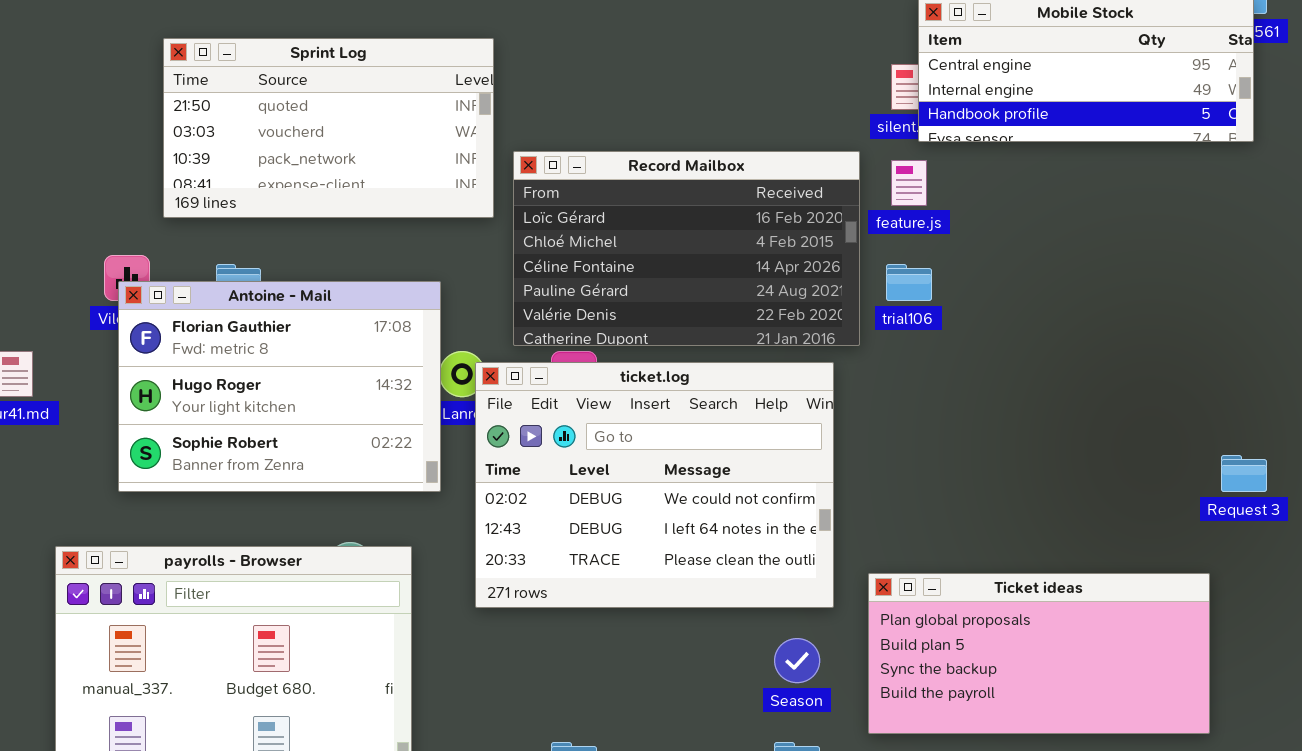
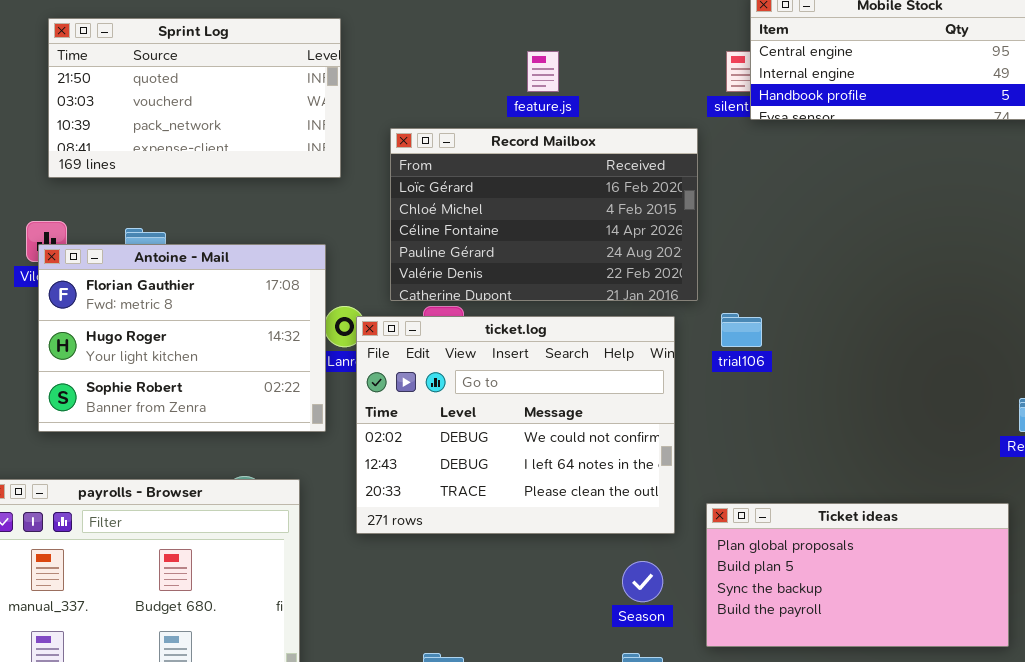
Sprint Log: [163,38,494,218] -> [48,18,341,178], moved
feature.js: [891,160,927,206] -> [527,51,559,92], moved
trial106: [886,264,932,301] -> [721,313,762,347], moved

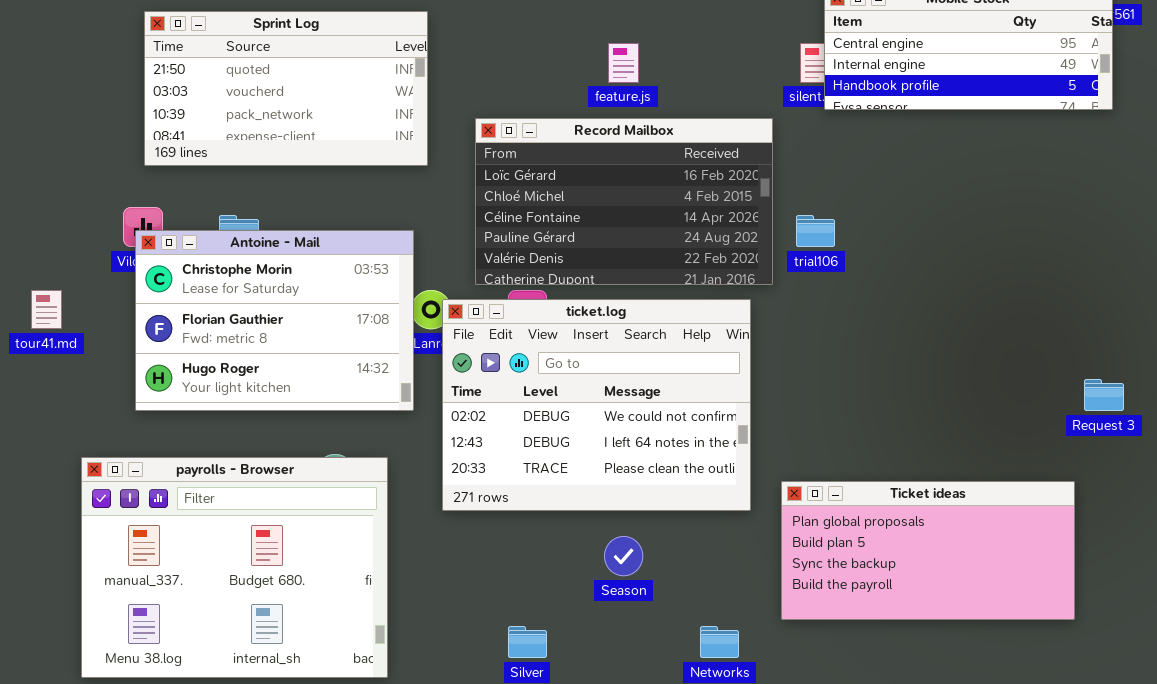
Antoine - Mail: [38,244,326,432] -> [135,230,414,411], scrolled up 1 row
trial106: [721,313,762,347] -> [796,215,835,247], moved
Season: [622,561,663,602] -> [604,536,643,576], moved

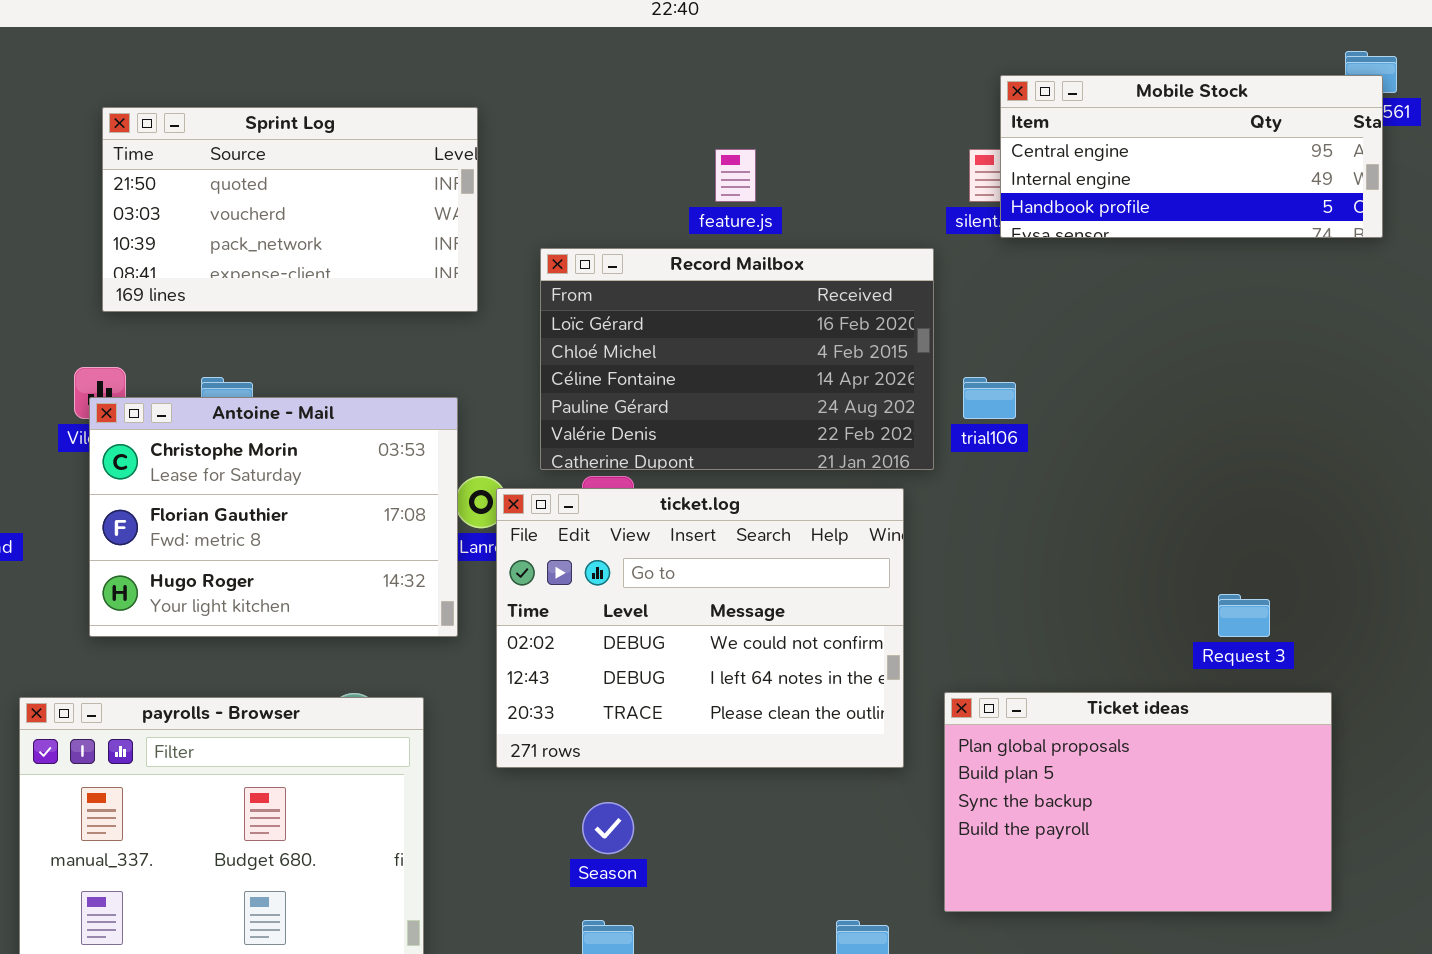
Request 3: [1084,379,1124,411] -> [1218,594,1270,637], moved
Ticket ideas: [781,481,1075,620] -> [944,692,1332,912], resized
Season: [604,536,643,576] -> [582,802,634,854], moved

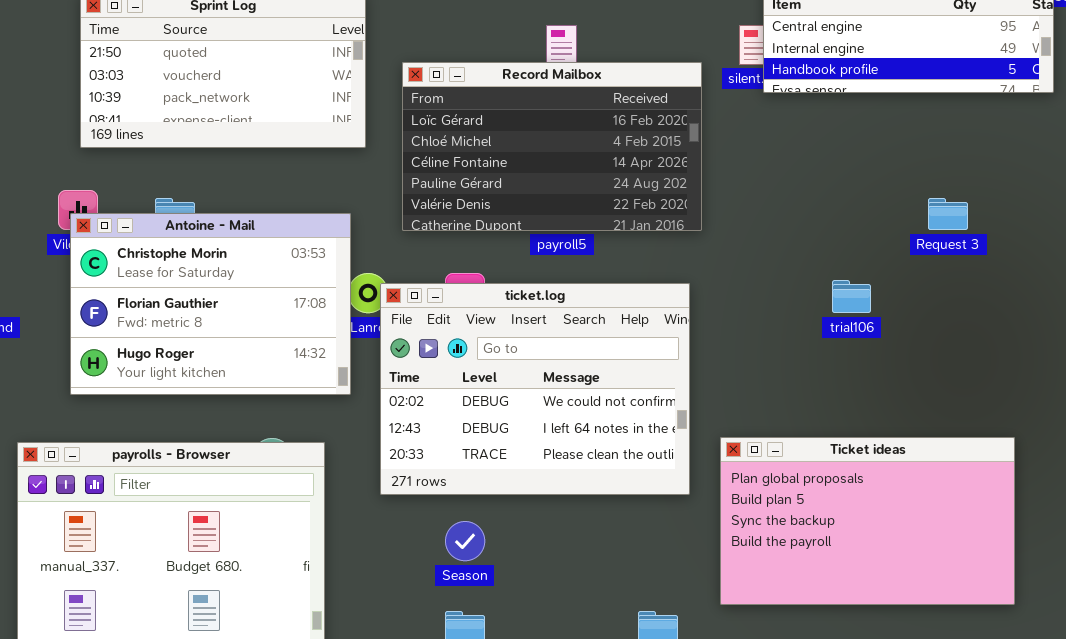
Record Mailbox: [540,248,934,470] -> [402,62,702,231], moved
trial106: [963,377,1016,419] -> [832,280,871,313], moved
Request 3: [1218,594,1270,637] -> [928,198,968,230], moved

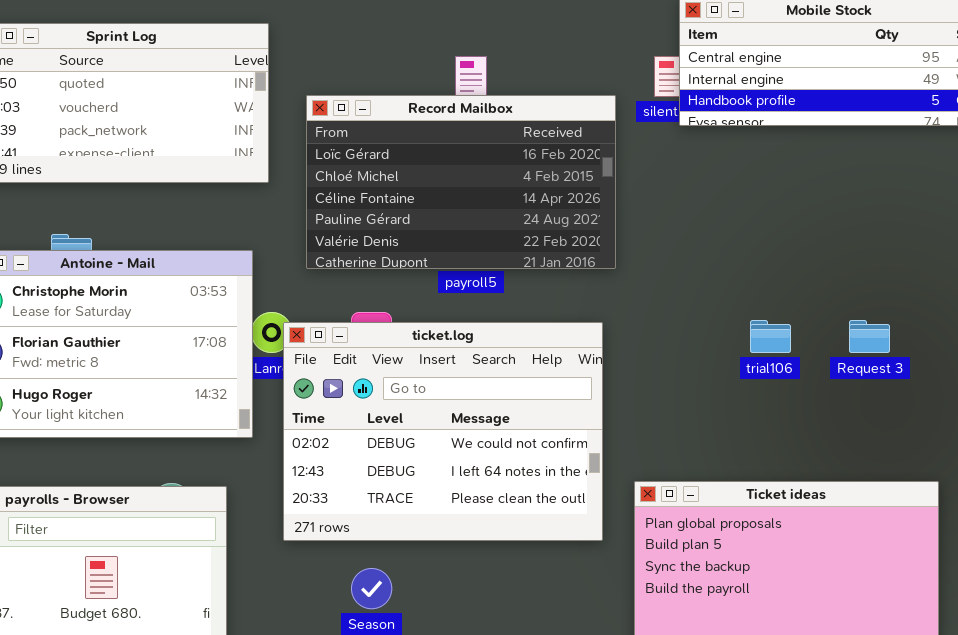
Request 3: [928,198,968,230] -> [849,320,890,353], moved

